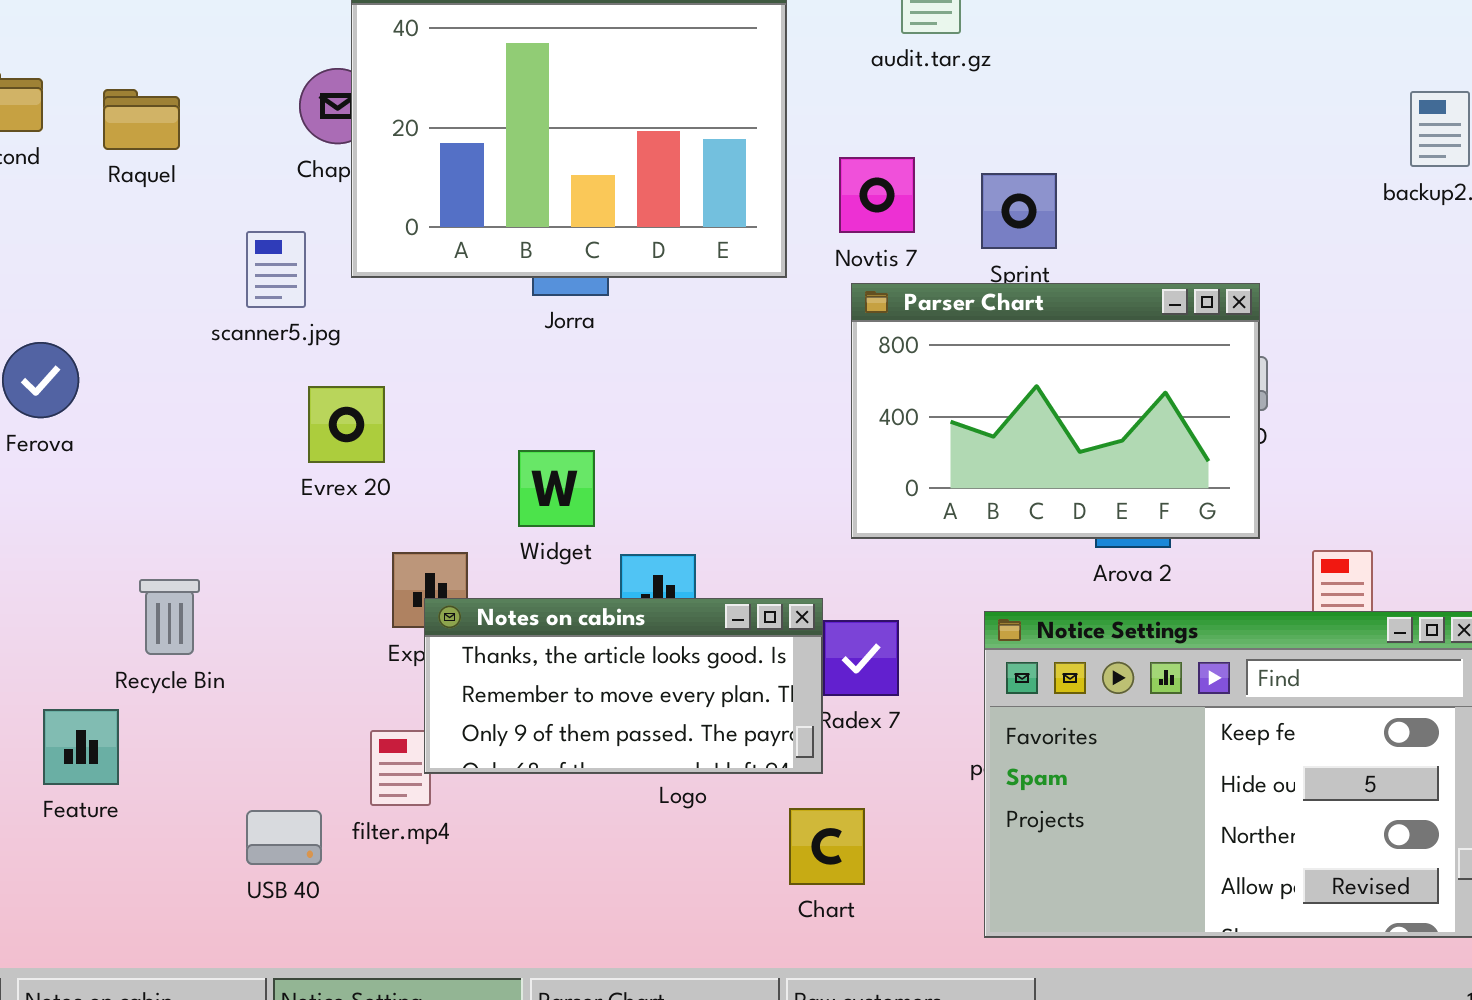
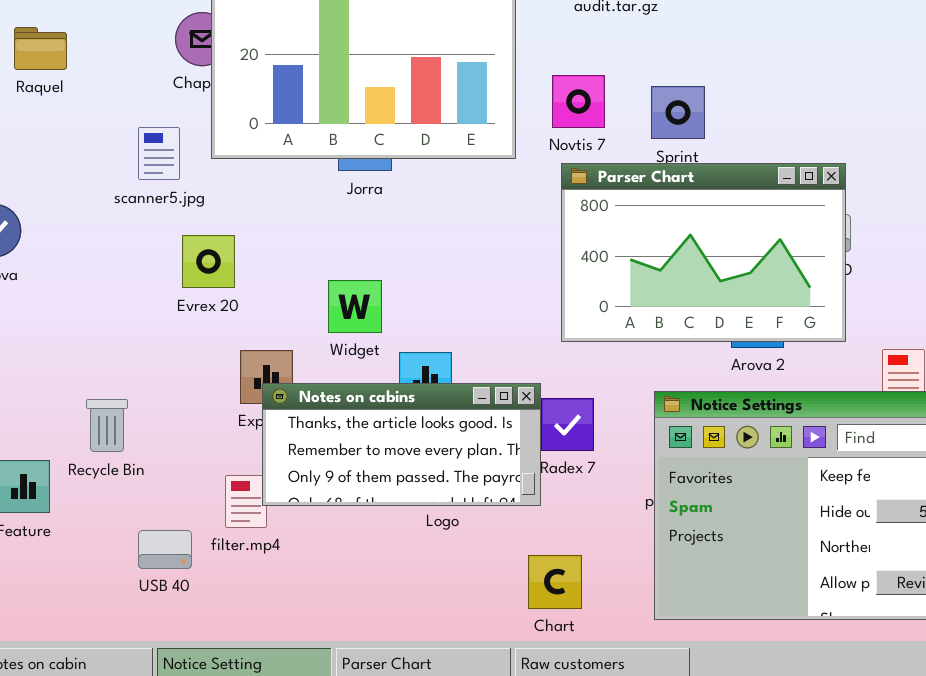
Raquel: [103,89,180,150] -> [14,27,67,70], moved
Recycle Bin: [139,579,200,655] -> [86,399,128,452], moved
Chart: [789,808,865,885] -> [528,555,582,609], moved

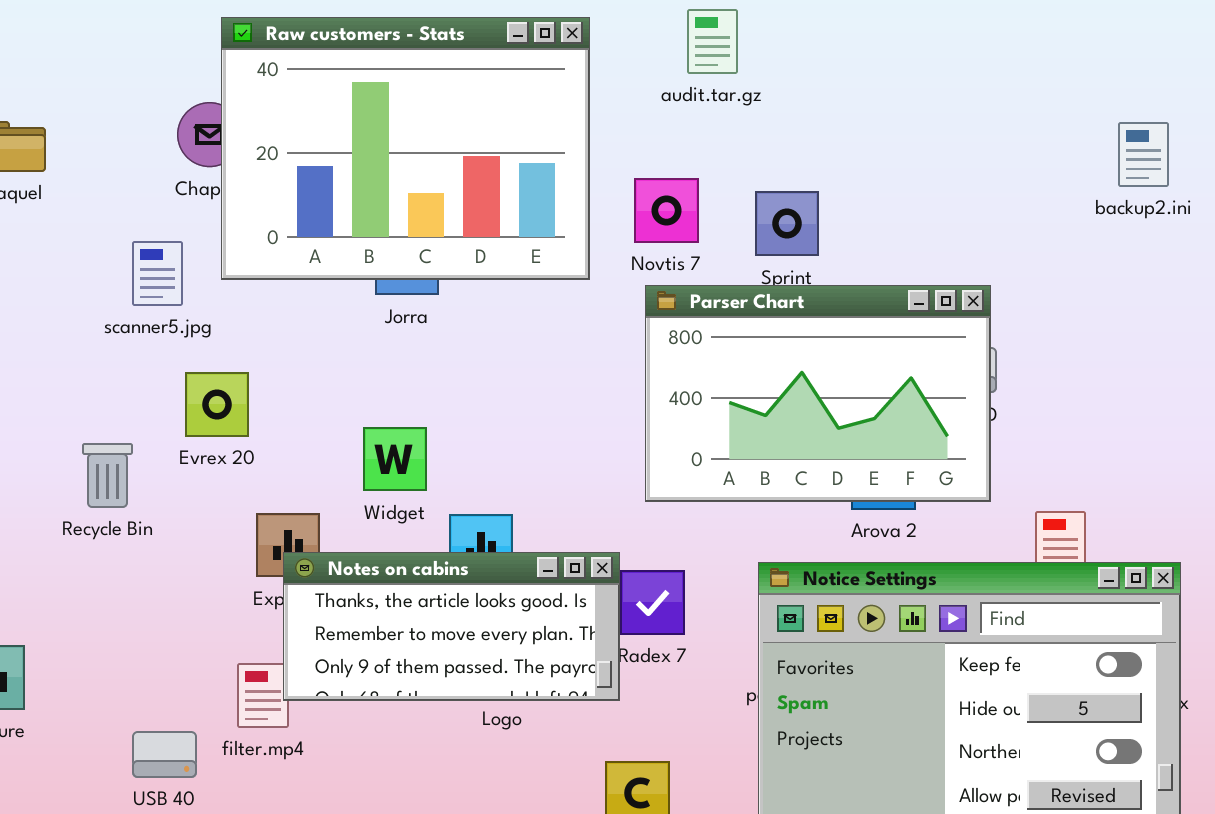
Recycle Bin: [86,399,128,452] -> [82,443,133,508], moved

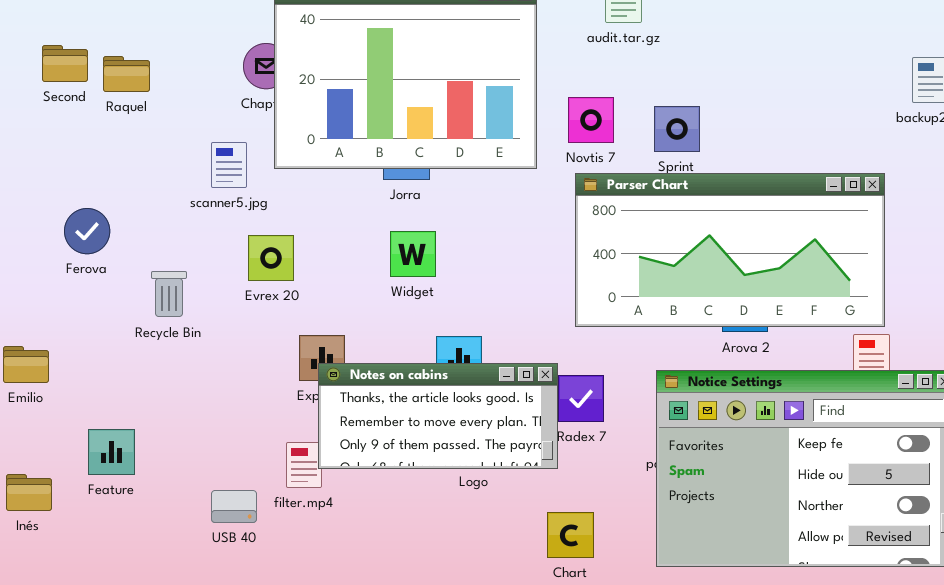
Parser Chart: [645,285,991,502] -> [575,173,885,327], resized
Widget: [363,427,427,491] -> [390,231,436,277], moved
Recycle Bin: [82,443,133,508] -> [151,271,187,317], moved

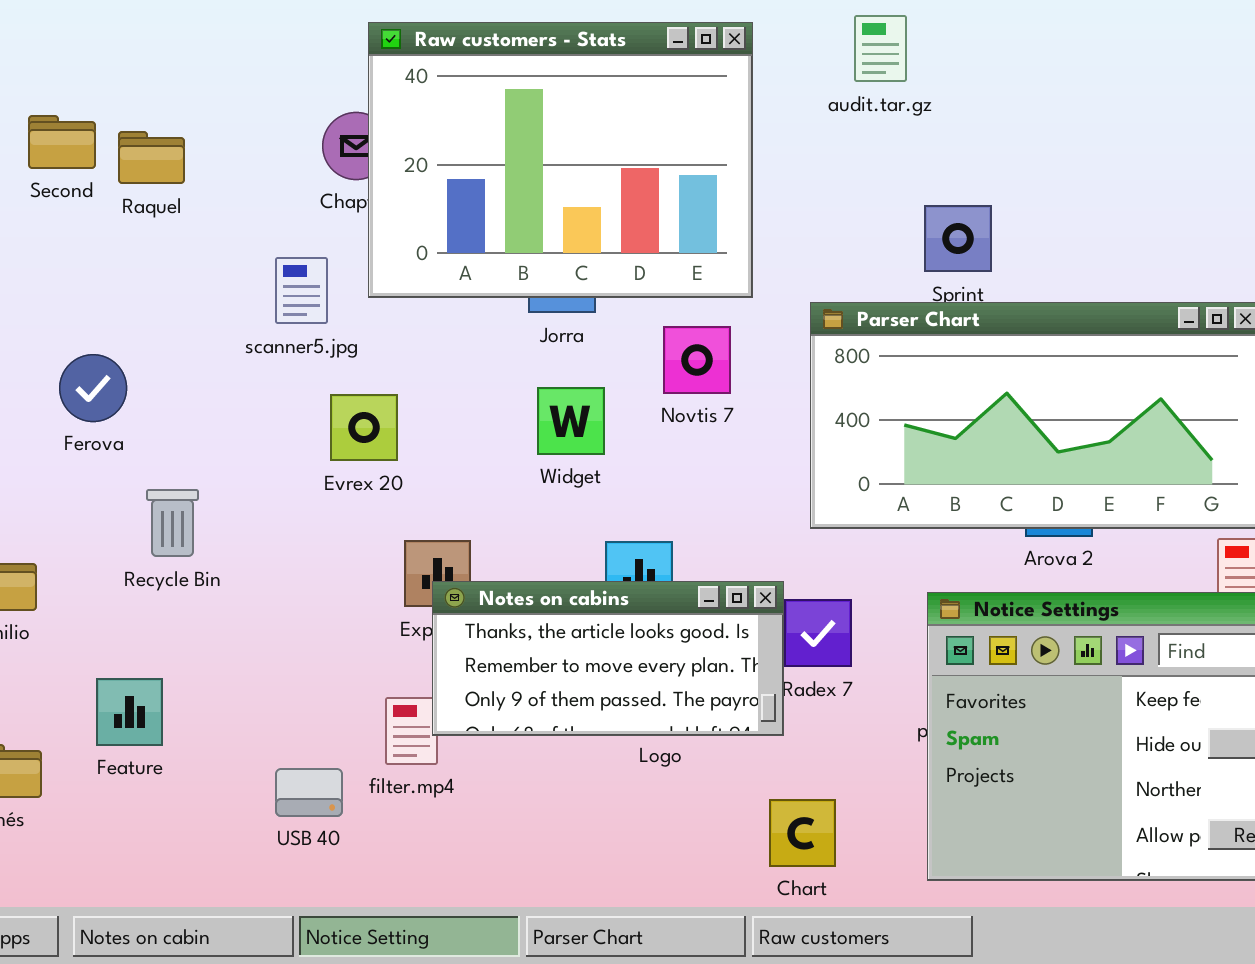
Novtis 7: [568,97,614,143] -> [663,326,731,394], moved
Recycle Bin: [151,271,187,317] -> [146,489,199,557], moved

